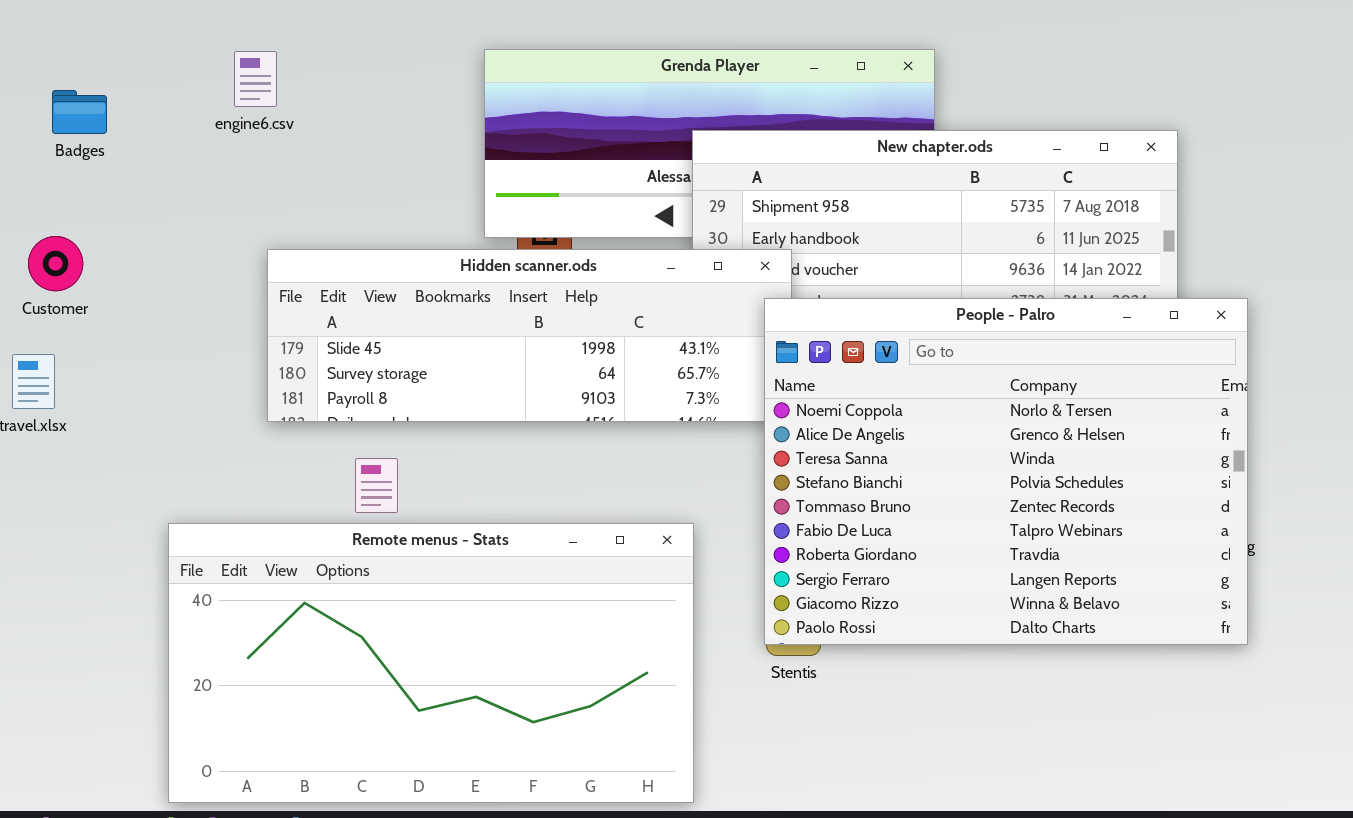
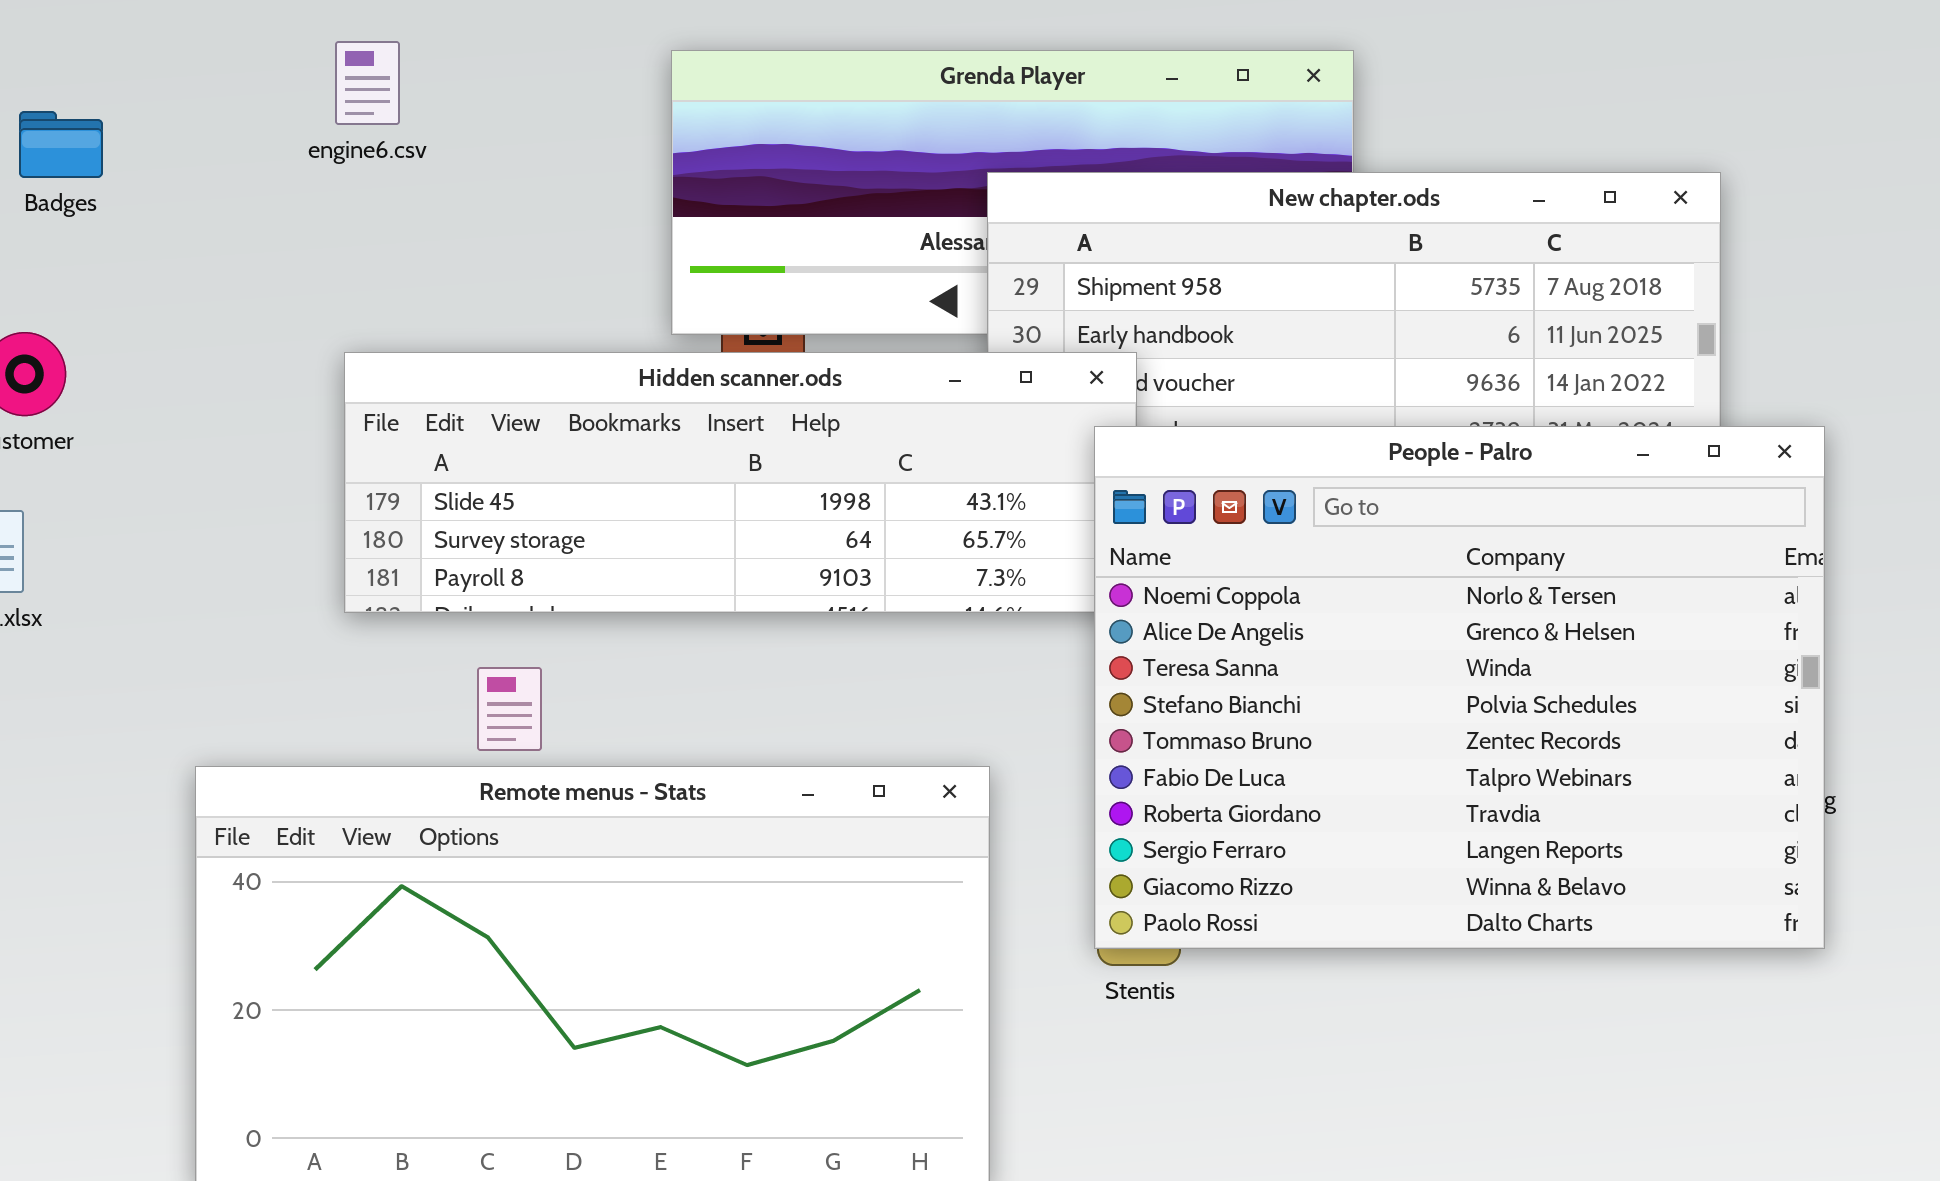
engine6.csv: [234,51,277,107] -> [335,41,400,125], moved

